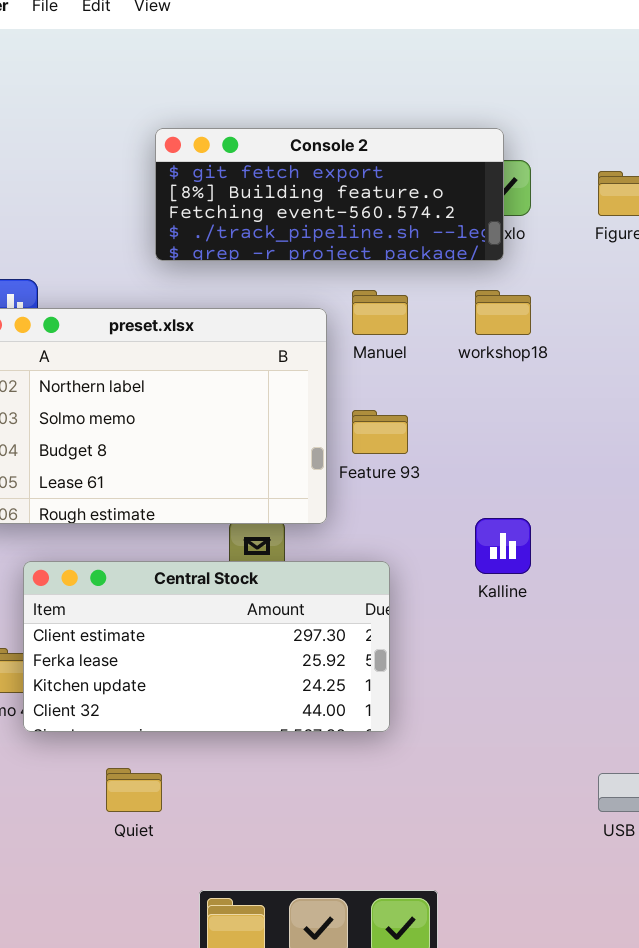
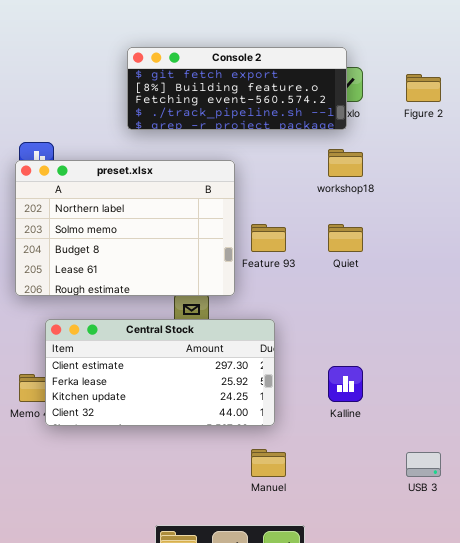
Manuel: [352,290,408,335] -> [251,449,286,477], moved
Kalline: [475,518,531,574] -> [328,366,363,402], moved
Quiet: [106,768,162,812] -> [328,224,363,252], moved

